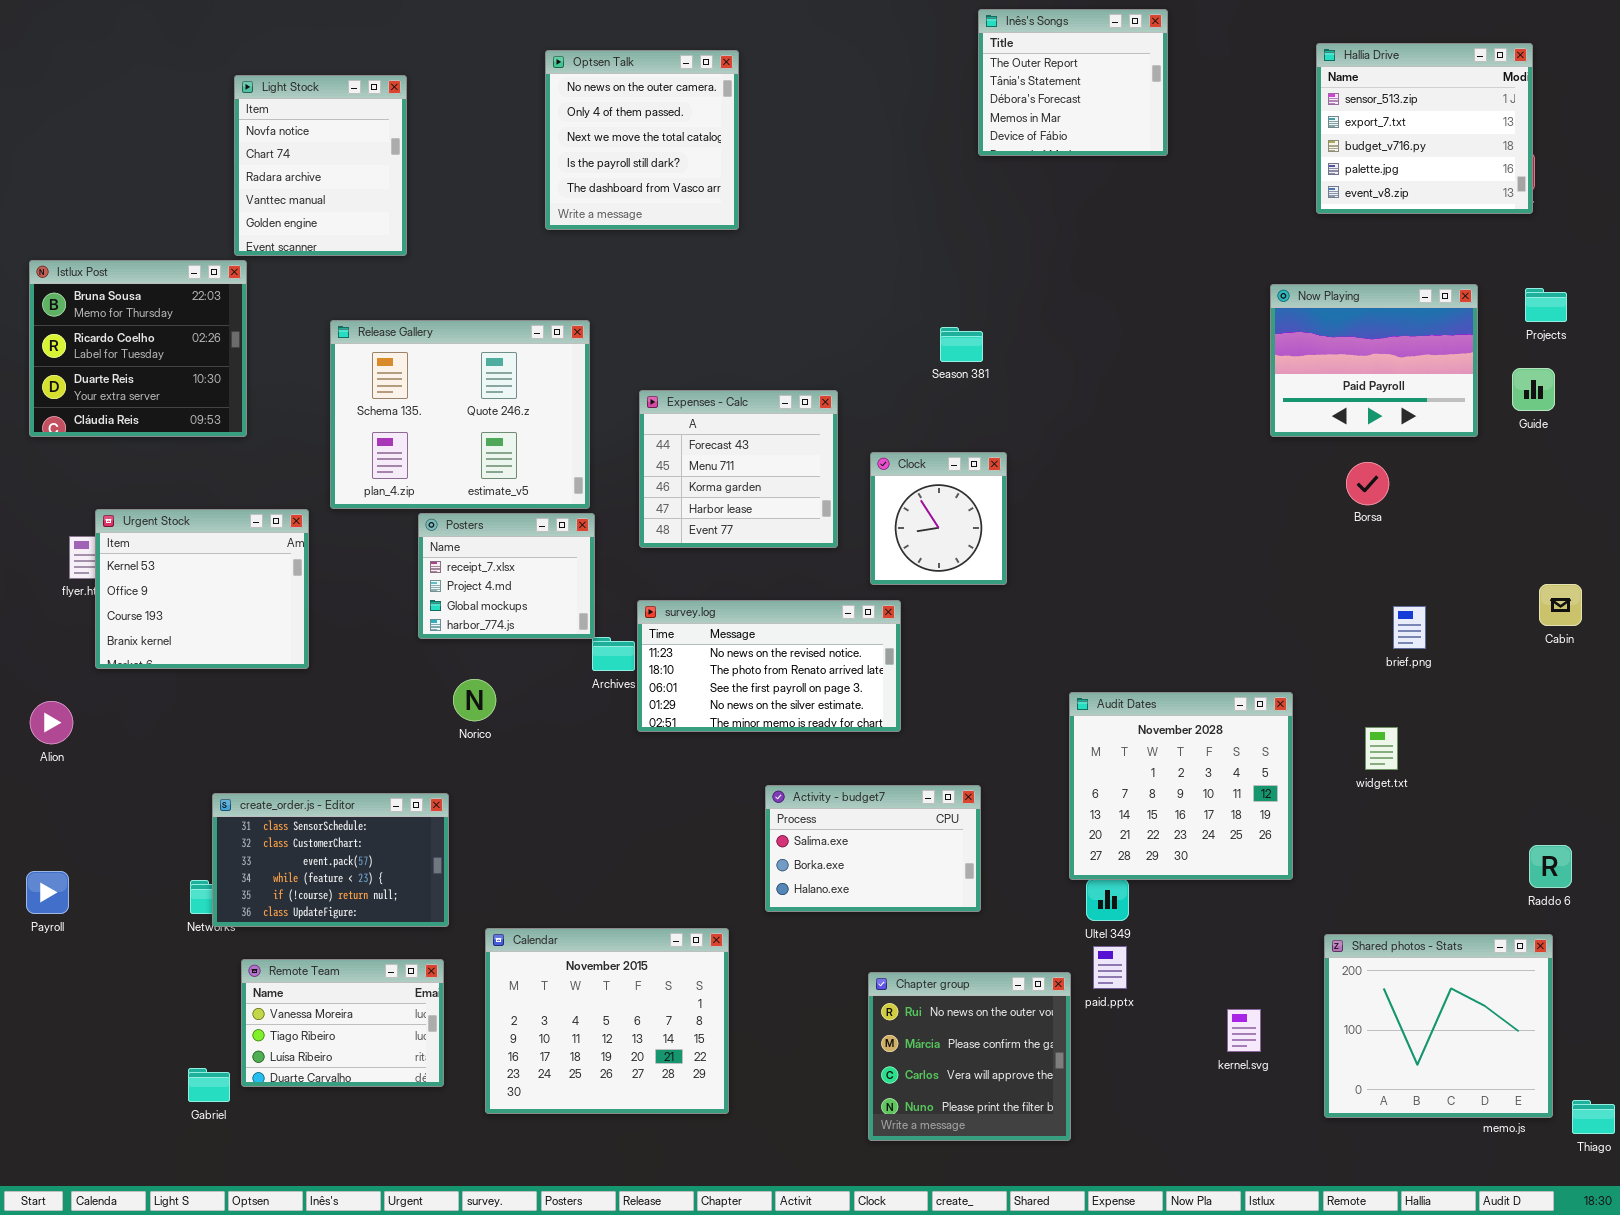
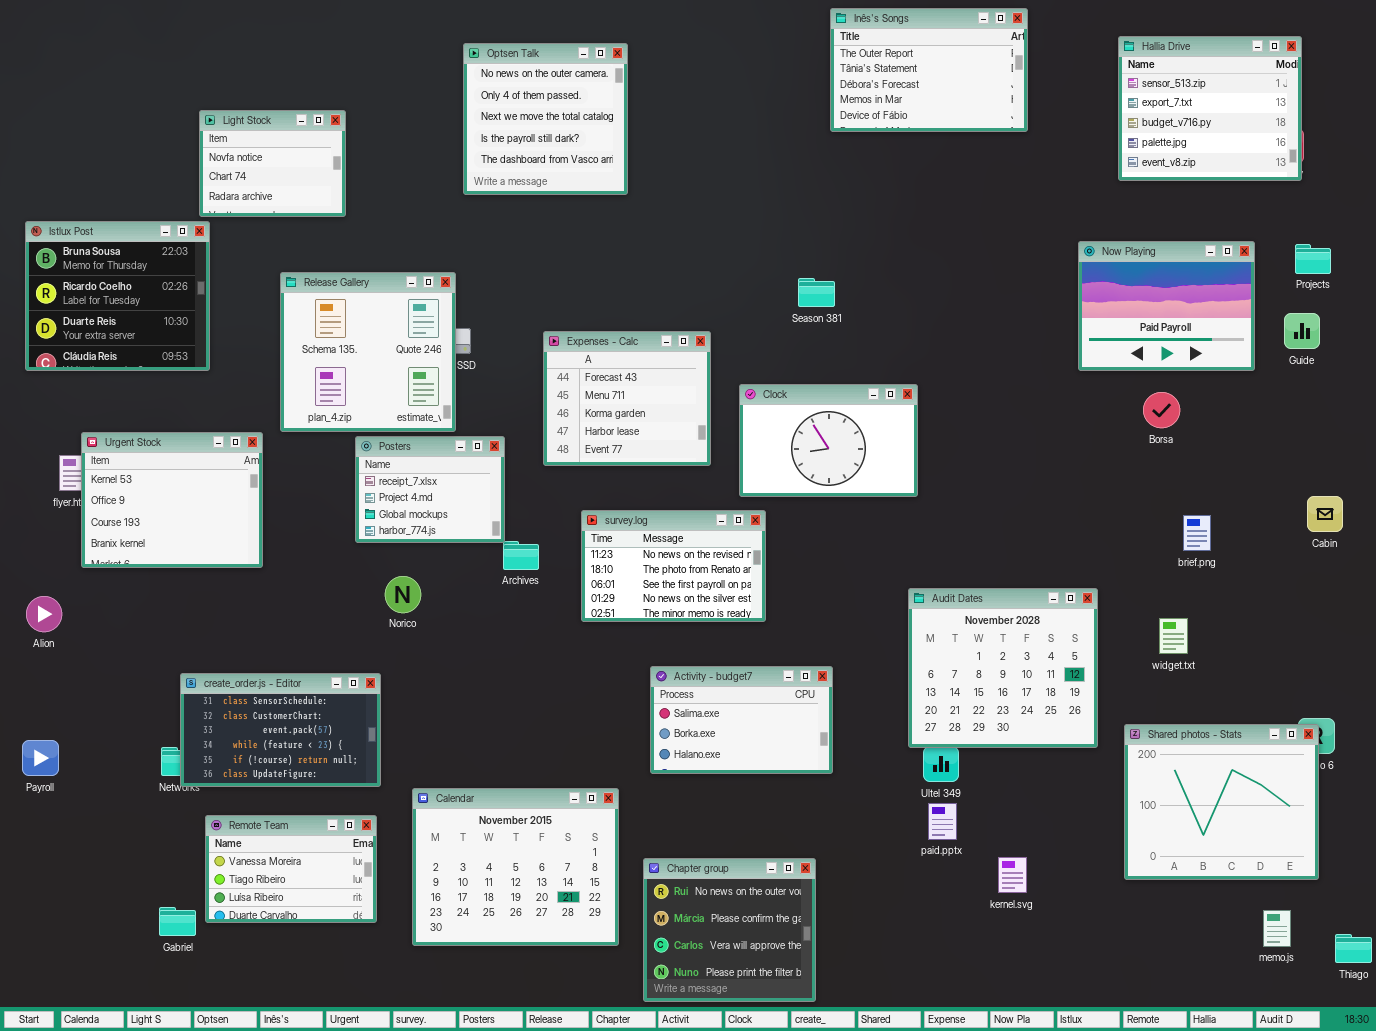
Inês's Songs: [978,9,1168,156] -> [830,8,1028,132], resized
Light Stock: [234,75,407,256] -> [199,110,346,217], resized
Release Gallery: [330,320,590,509] -> [280,272,456,432], resized
Clock: [870,452,1007,585] -> [739,384,918,497], resized
survey.log: [637,600,901,732] -> [581,510,766,622], resized
Shared photos - Stats: [1324,934,1553,1118] -> [1124,724,1319,880], moved
Chapter group: [868,972,1071,1141] -> [643,858,816,1002], moved
kernel.svg: [1227,1009,1261,1052] -> [998,857,1027,893], moved

